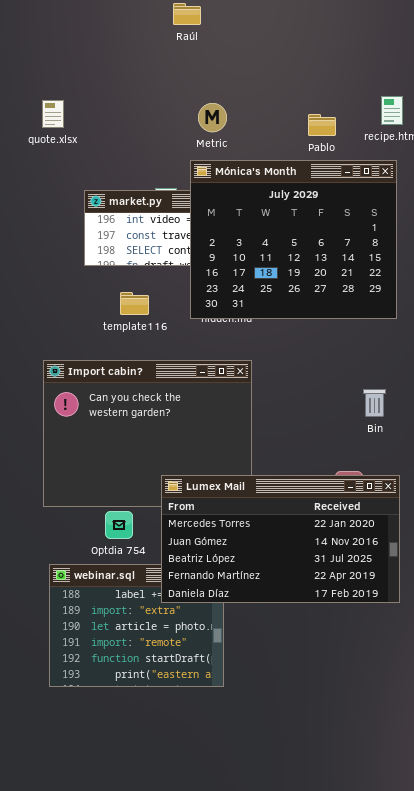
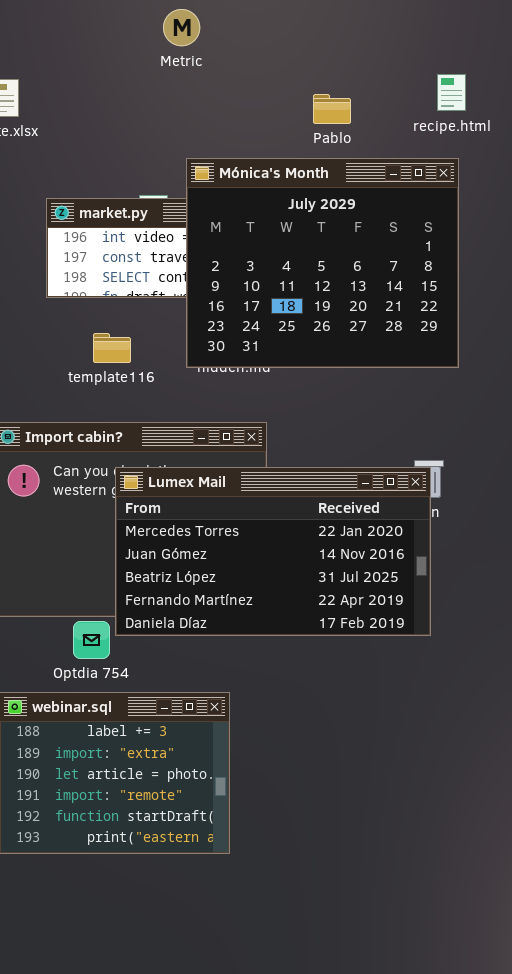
Metric: [198,103,227,132] -> [163,9,200,46], moved
Pablo: [308,114,336,136] -> [313,94,351,124], moved
Lumex Mail: [161,475,400,603] -> [115,467,431,636], moved

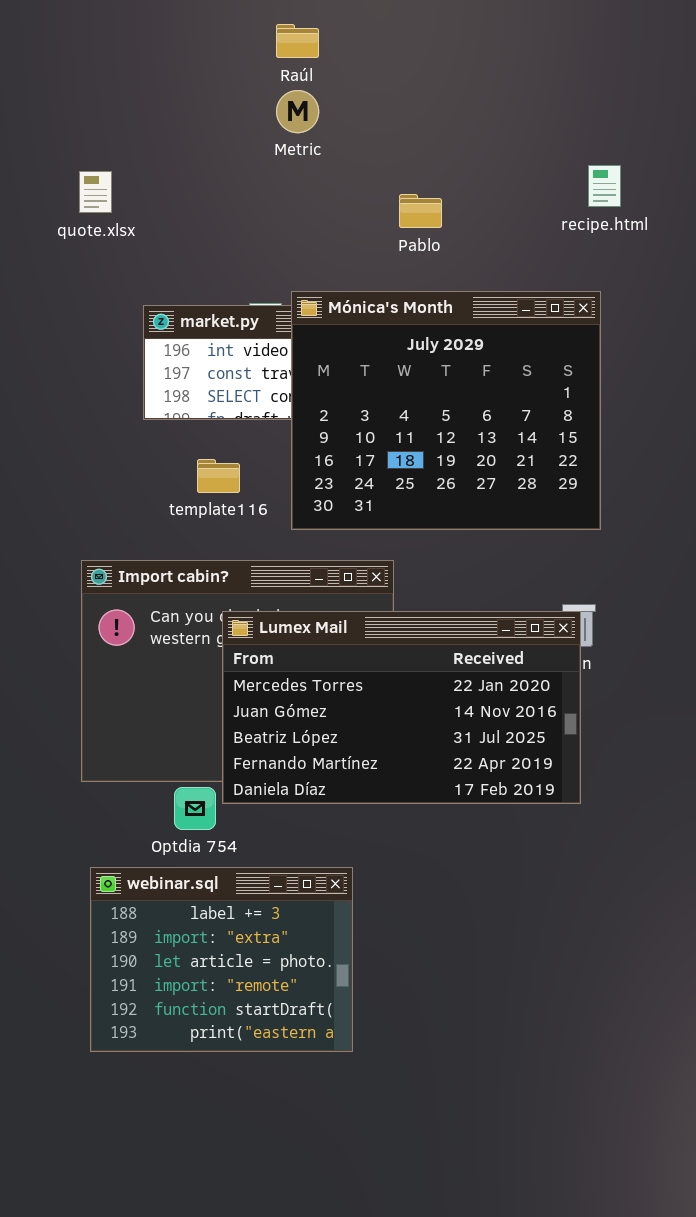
Pablo: [313,94,351,124] -> [399,194,442,228], moved
Mónica's Month: [186,158,459,368] -> [291,291,601,530], moved

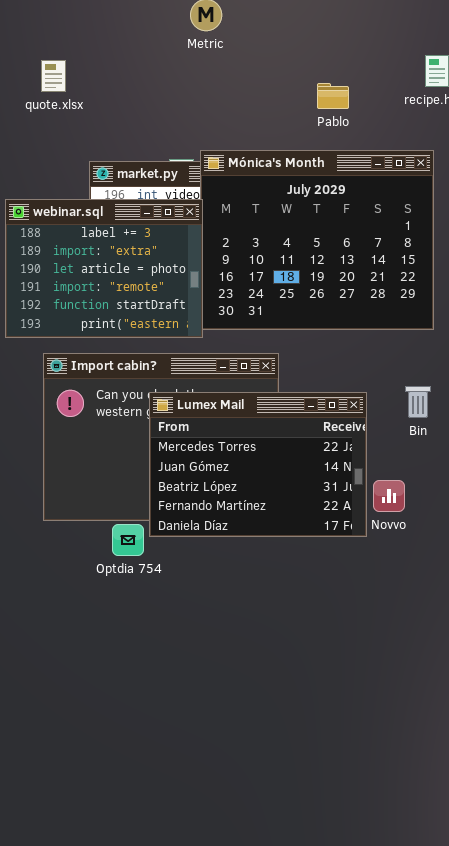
Pablo: [399,194,442,228] -> [317,83,349,109], moved
Lumex Mail: [222,611,581,804] -> [149,392,367,537], resized
webinar.sql: [90,867,353,1052] -> [5,199,203,338], moved

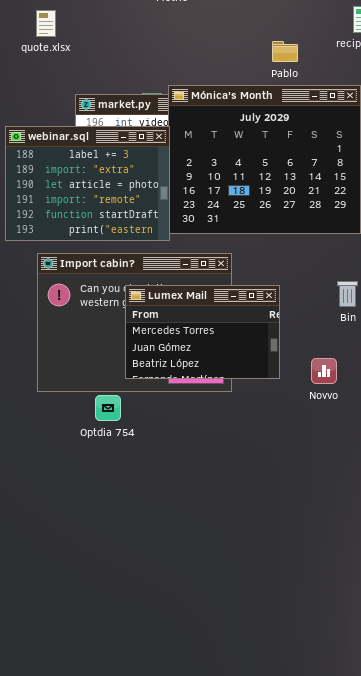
Pablo: [317,83,349,109] -> [272,41,298,62], moved
Lumex Mail: [149,392,367,537] -> [125,285,280,379], resized

